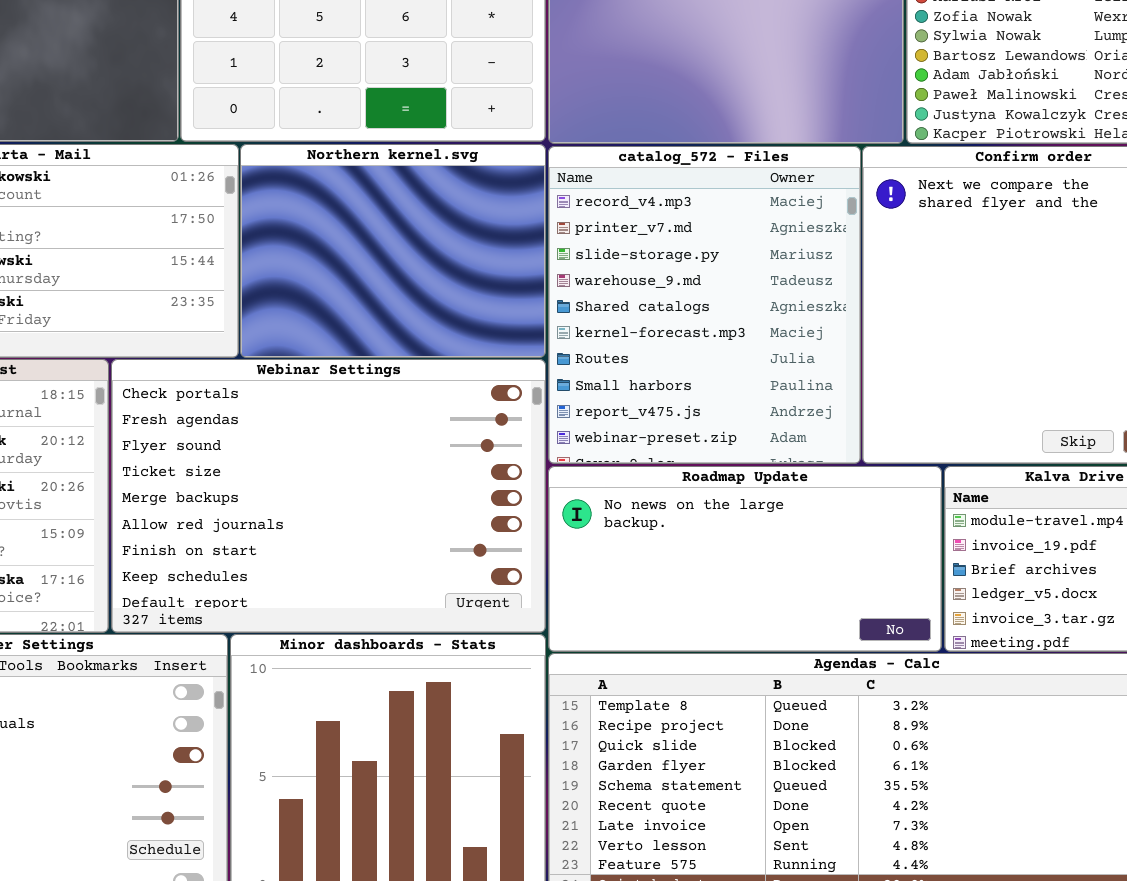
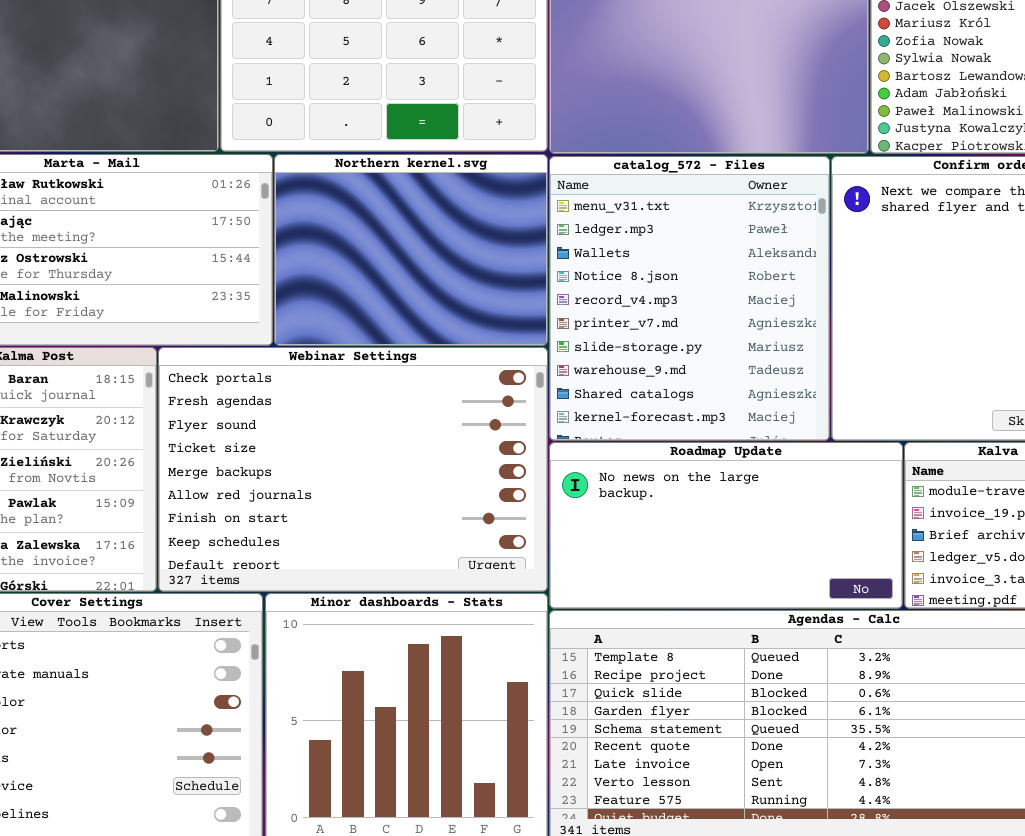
catalog_572 - Files: [548,146,861,464] -> [549,156,830,441], scrolled up 4 rows

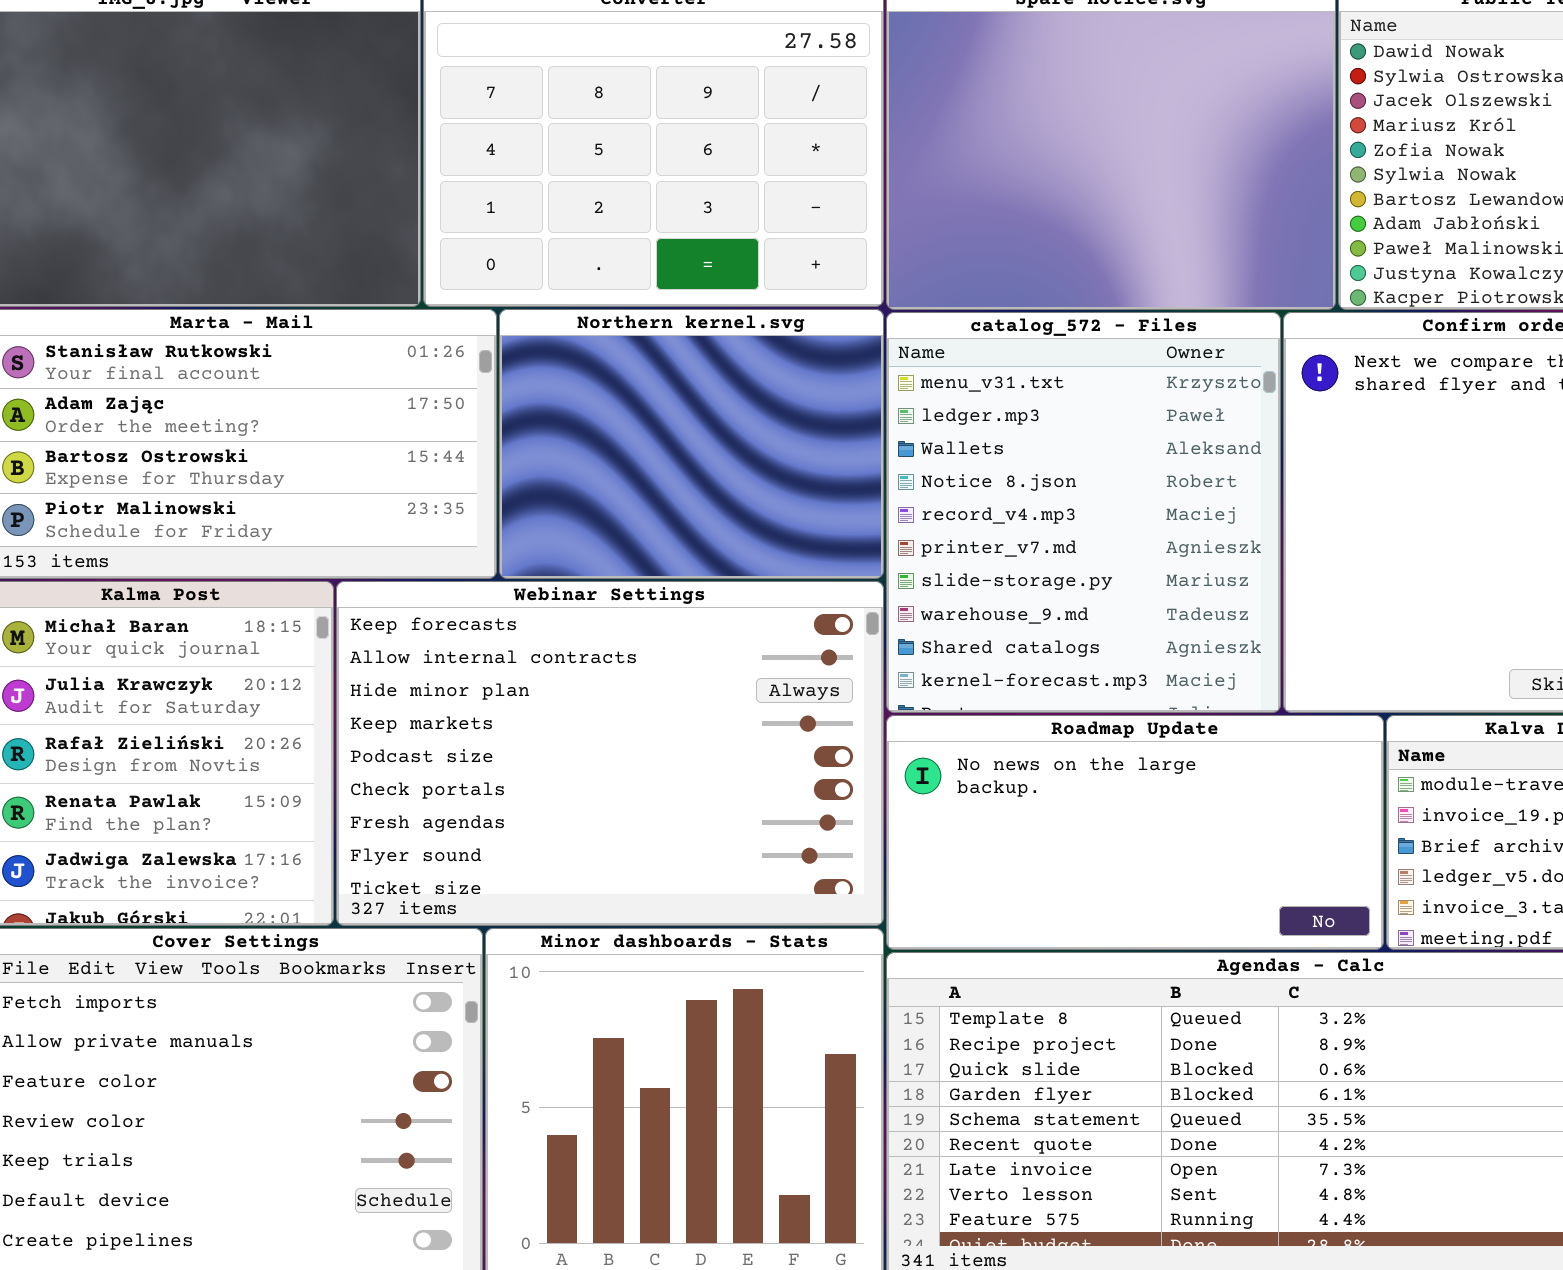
Webinar Settings: [158,347,548,592] -> [336,581,884,926], scrolled up 5 rows

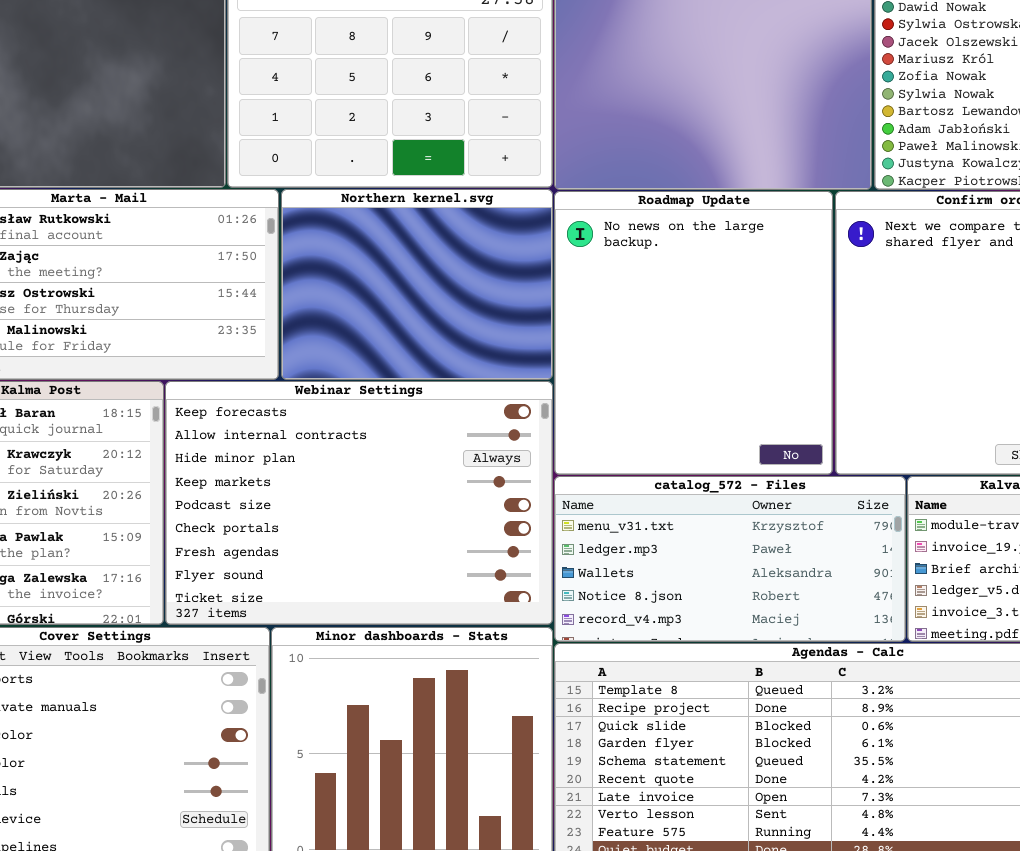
catalog_572 - Files: [886,312,1281,713] -> [554,476,906,642], moved, resized
Roadmap Update: [886,715,1384,950] -> [554,191,833,475], moved, resized

